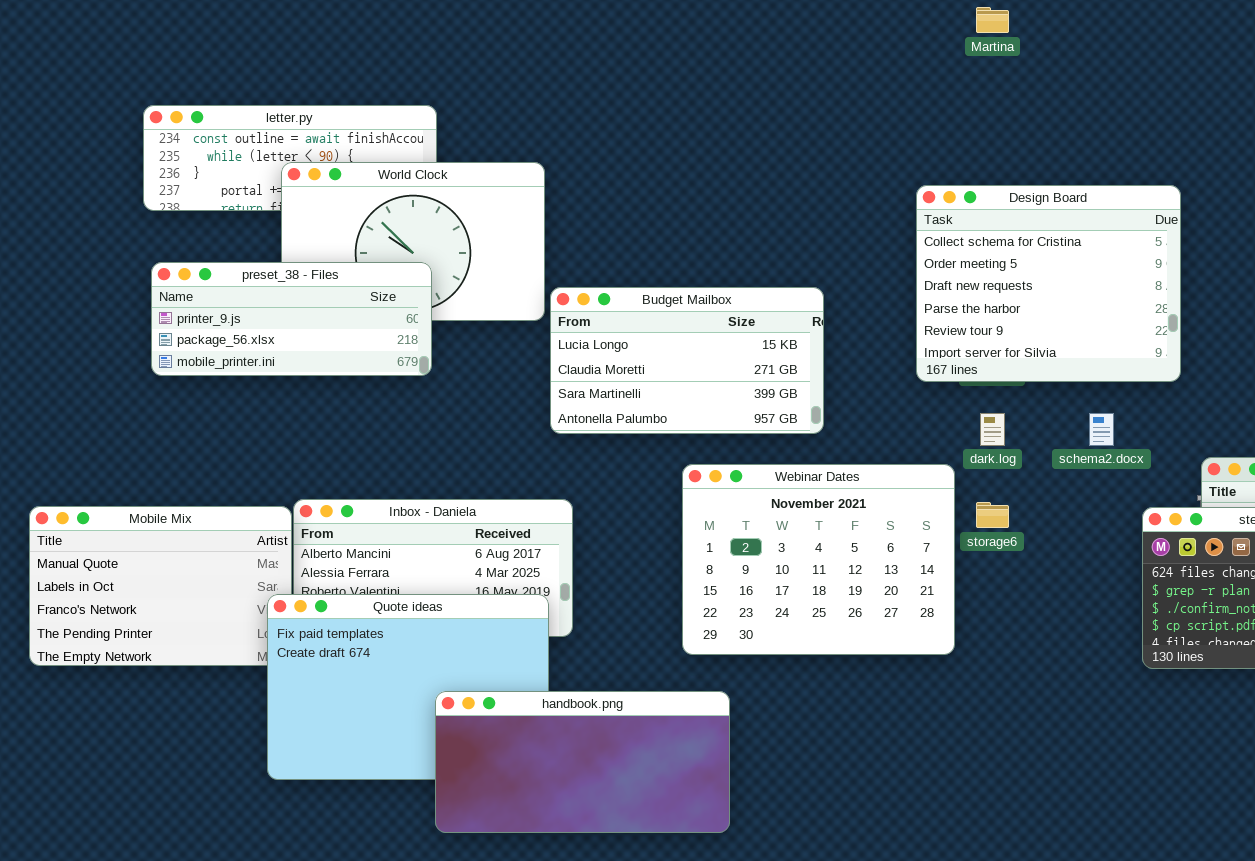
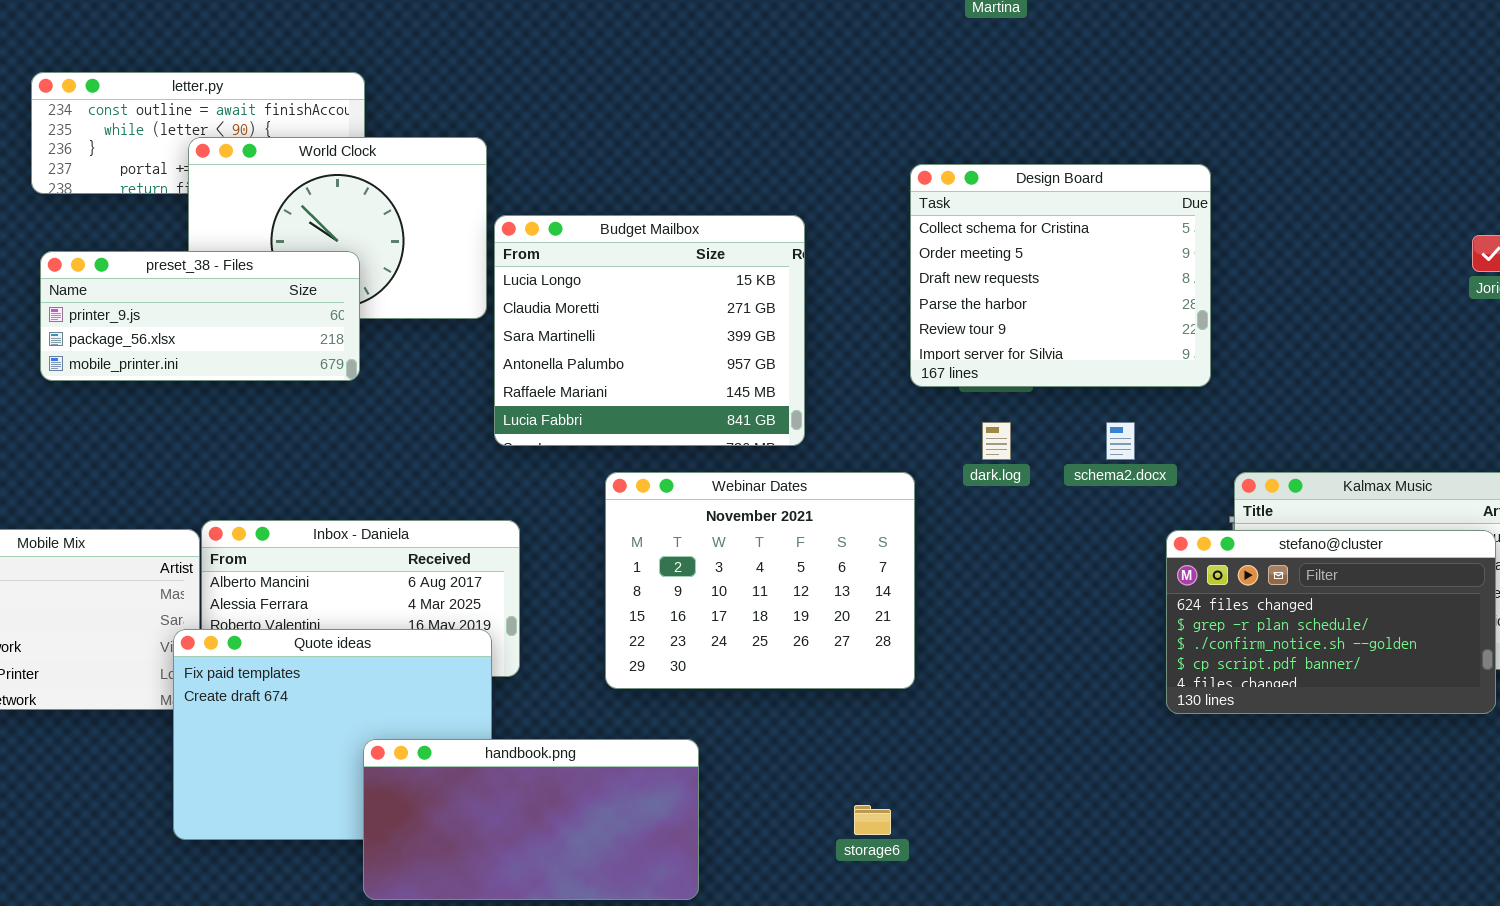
Budget Mailbox: [550,287,824,434] -> [494,215,805,446], resized
Webinar Dates: [682,464,955,655] -> [605,472,915,689], moved
storage6: [976,502,1009,528] -> [854,805,891,835], moved

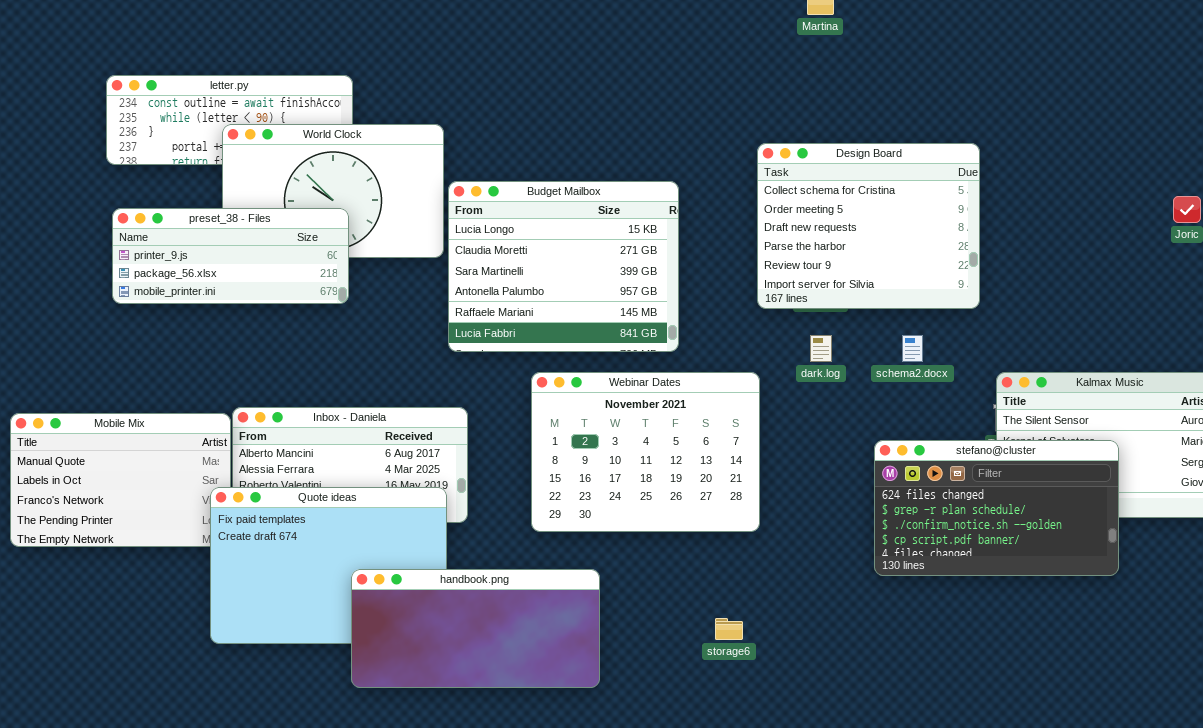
stefano@cluster: [1166,530,1496,714] -> [874,440,1119,576], moved

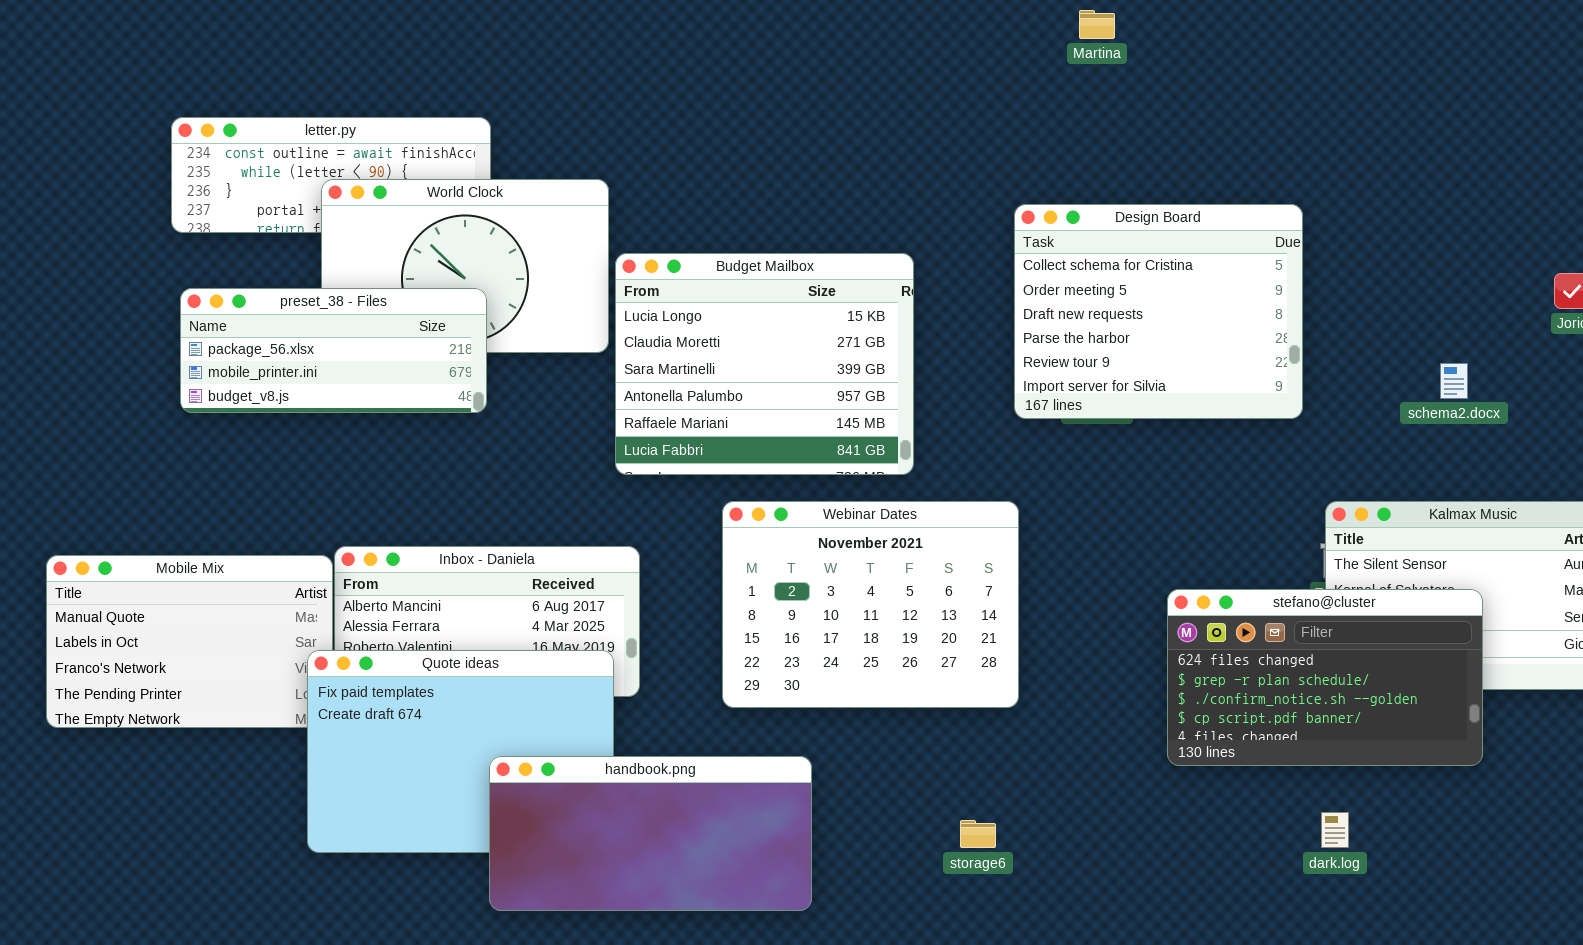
preset_38 - Files: [112,208,349,304] -> [180,288,487,413], scrolled down 1 row
dark.log: [810,335,832,362] -> [1321,812,1349,848], moved
schema2.docx: [902,335,923,362] -> [1440,363,1468,399], moved

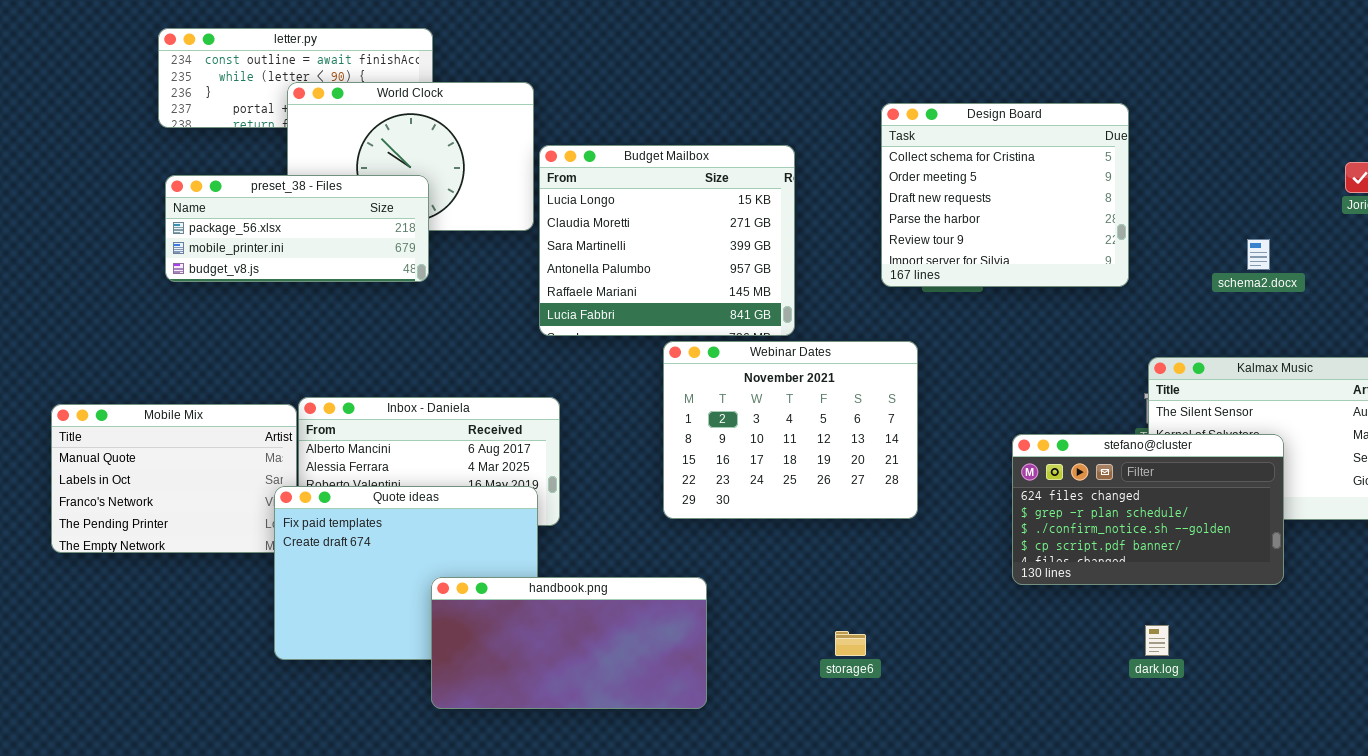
Webinar Dates: [722,501,1019,708] -> [663,341,918,519], moved

